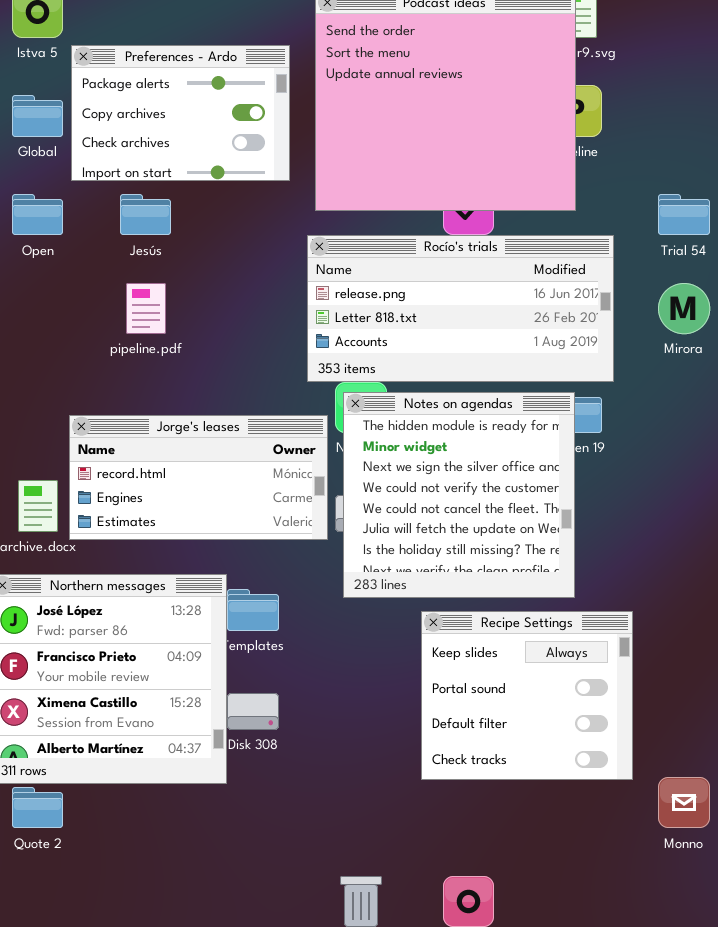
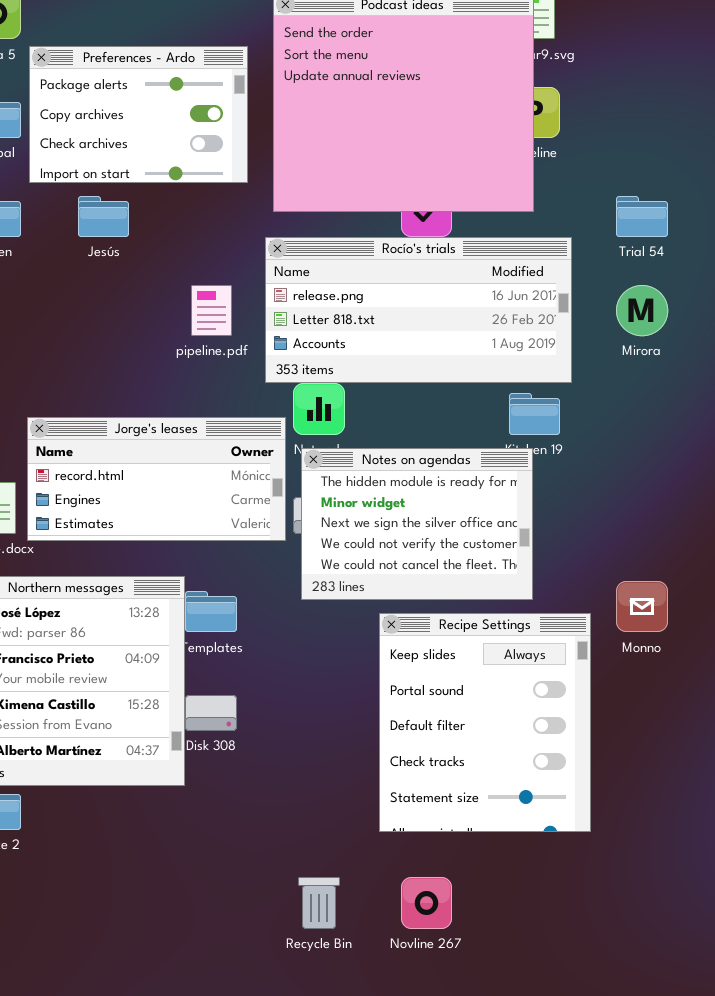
pipeline.pdf: [126,283,166,334] -> [191,285,232,336], moved
Notes on agendas: [343,392,575,598] -> [301,448,533,600], resized
Recipe Settings: [421,611,633,780] -> [379,613,591,832], resized
Monno: [658,777,710,828] -> [616,581,668,632], moved

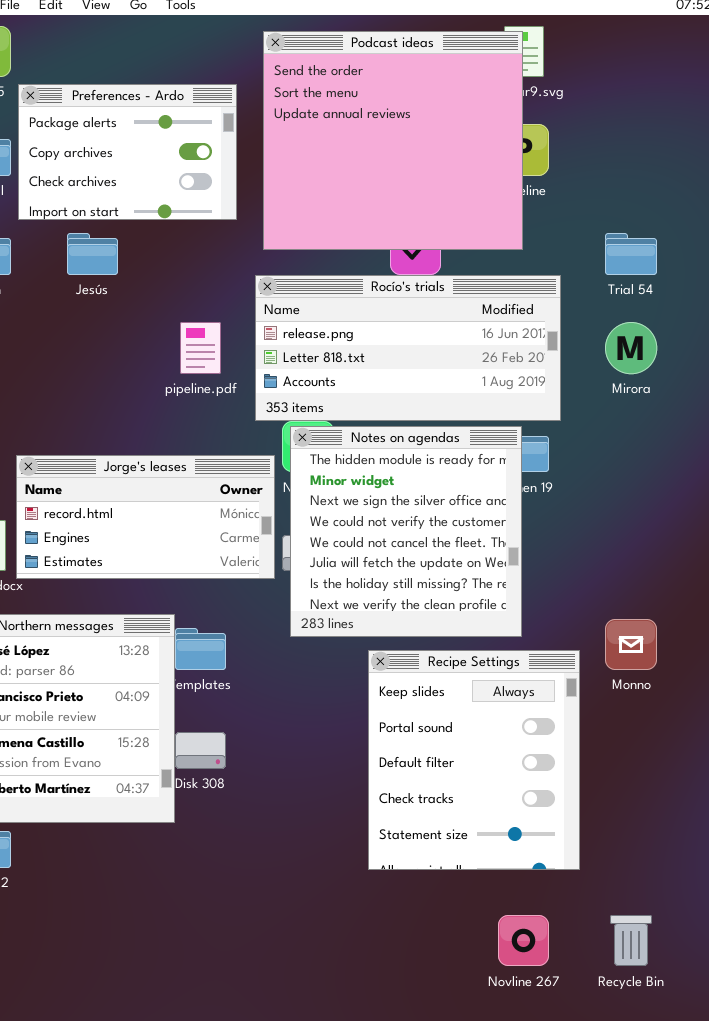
Notes on agendas: [301,448,533,600] -> [290,426,522,637], resized
Recycle Bin: [298,877,340,929] -> [610,915,652,966], moved
Novline 267: [401,877,452,929] -> [498,915,549,966], moved

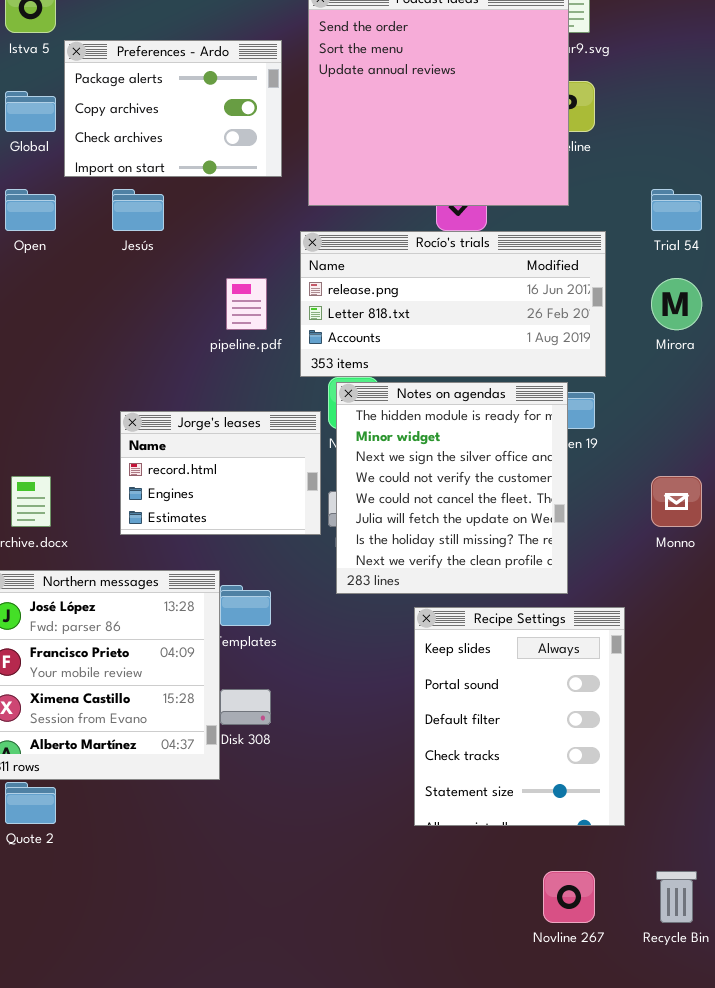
Jorge's leases: [16,455,275,579] -> [120,411,321,535], resized
Monno: [605,619,657,670] -> [651,476,702,527], moved

